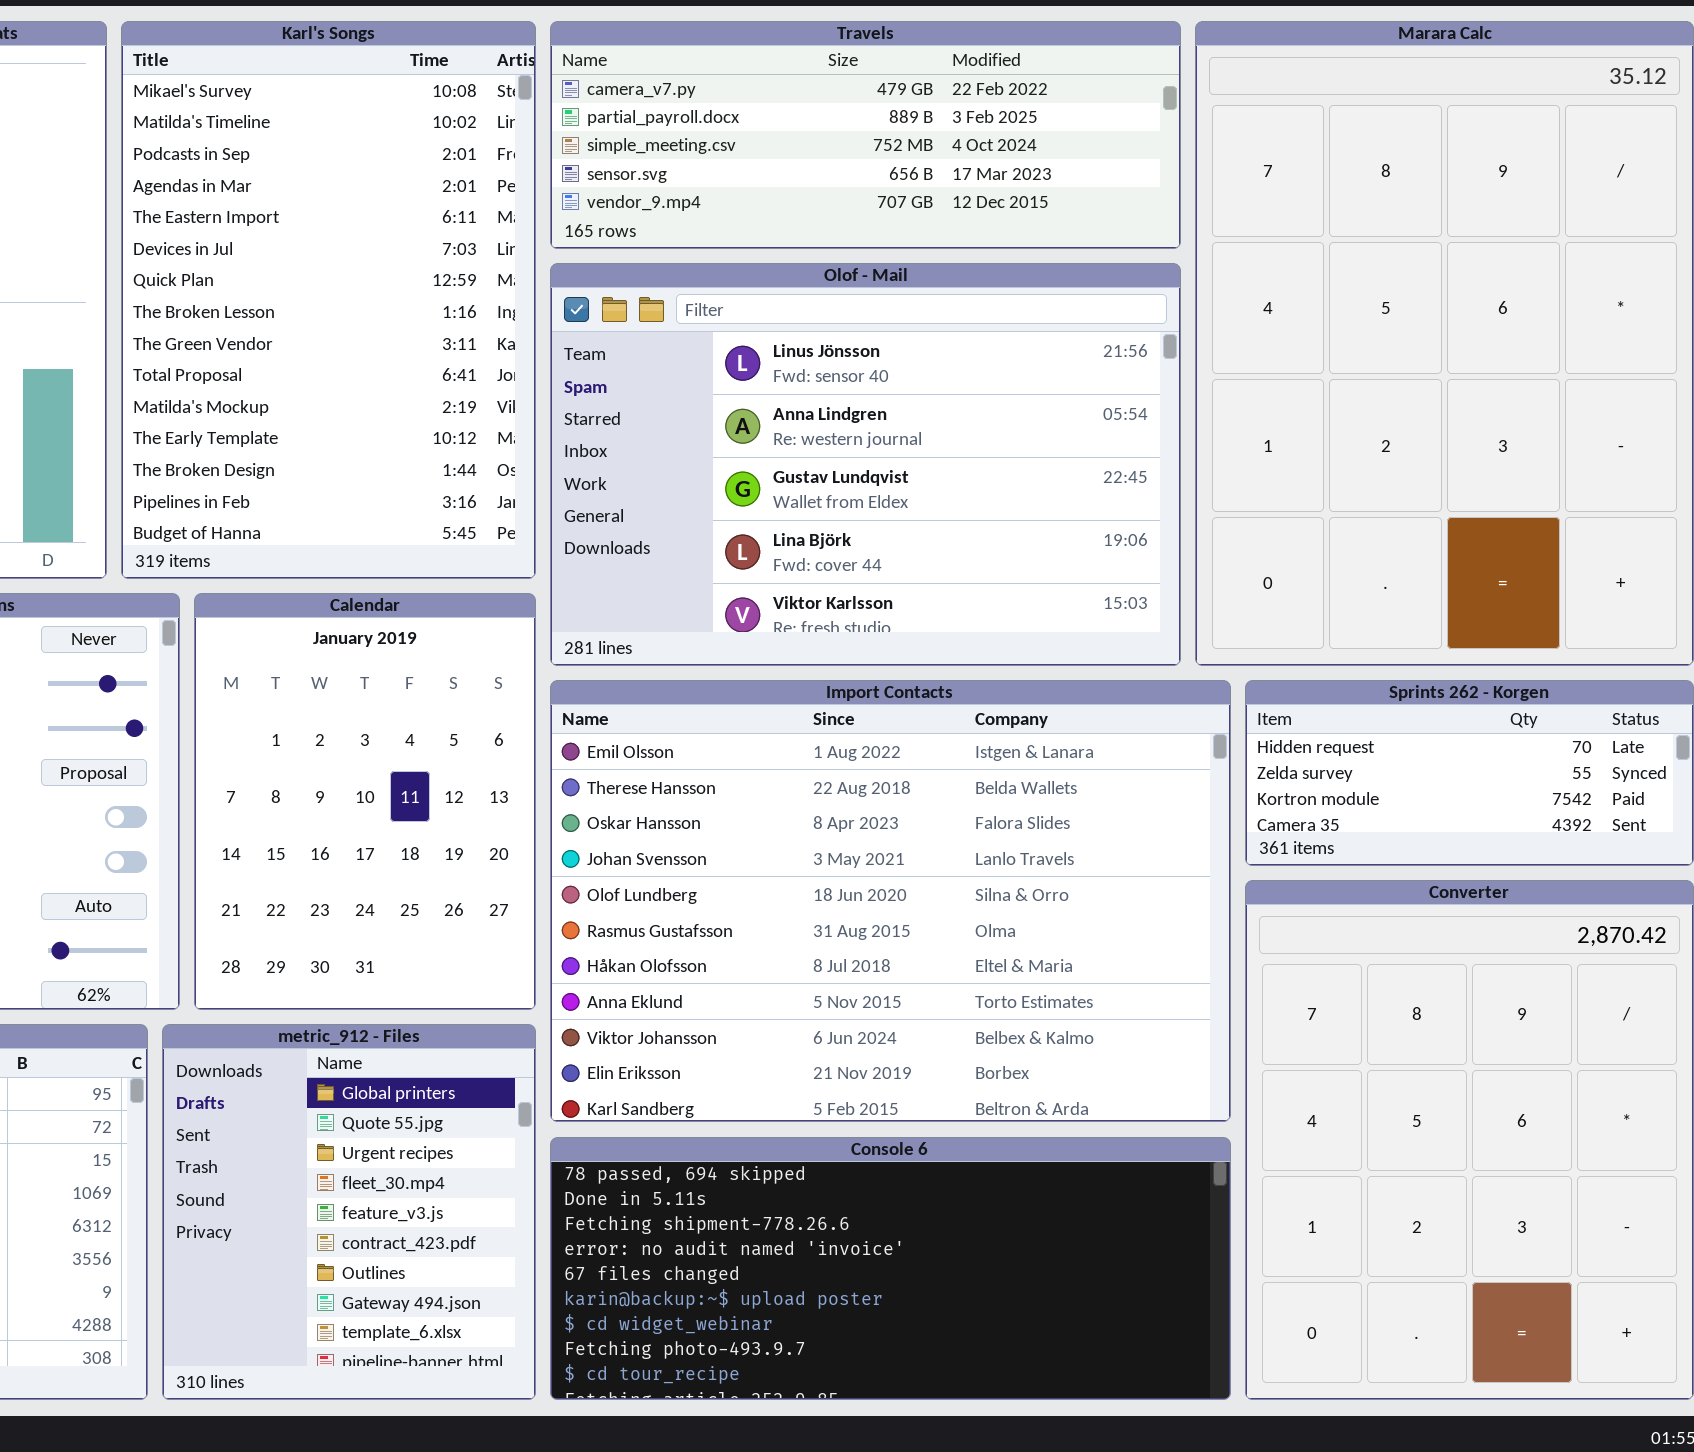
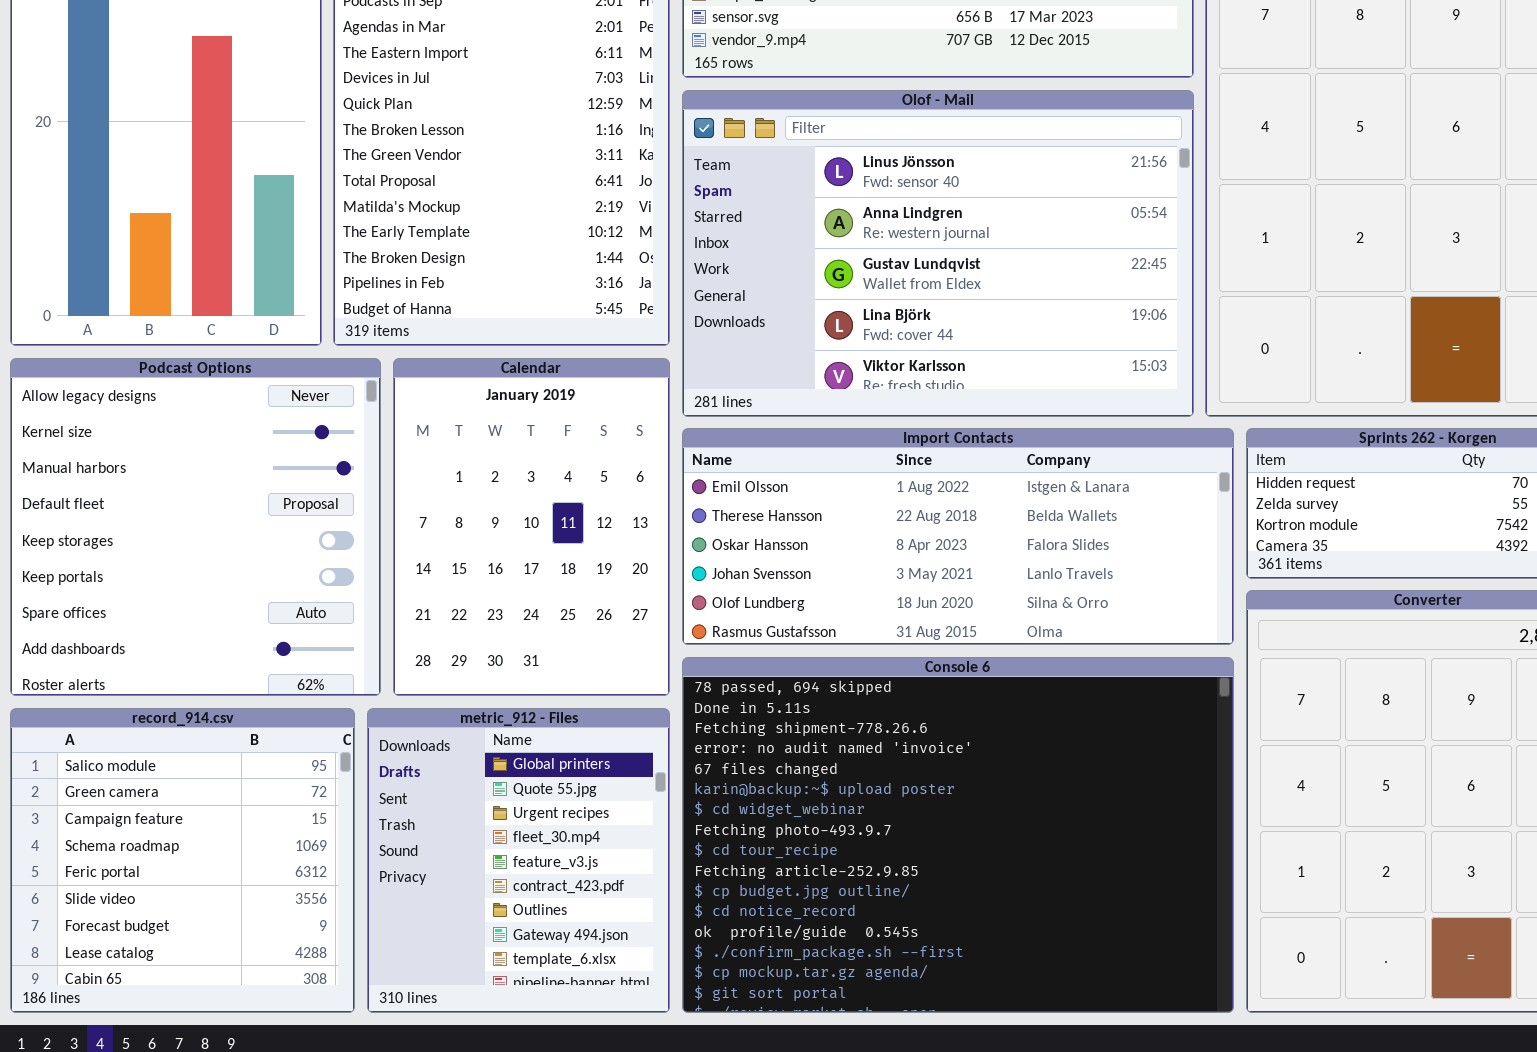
Import Contacts: [550,680,1231,1122] -> [682,428,1234,645], resized
Console 6: [550,1137,1231,1400] -> [682,657,1234,1013], resized

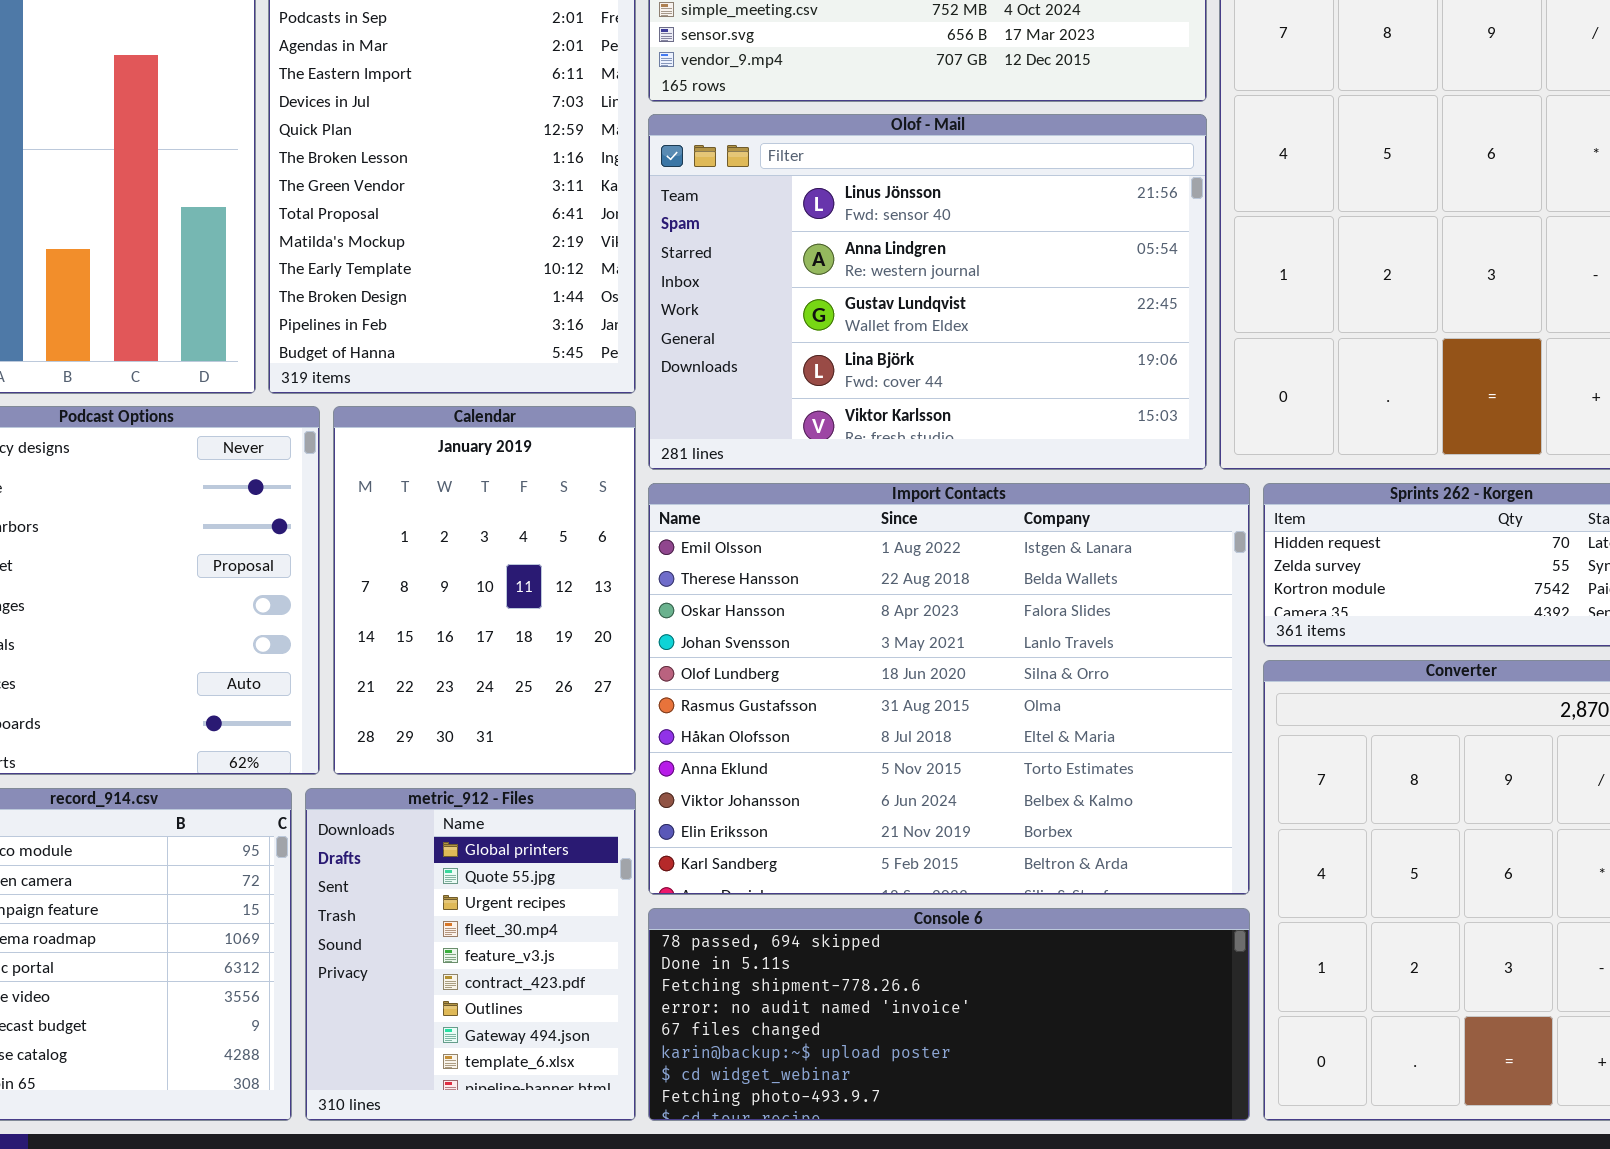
Import Contacts: [682,428,1234,645] -> [648,483,1250,895], resized
Console 6: [682,657,1234,1013] -> [648,908,1250,1121], resized

